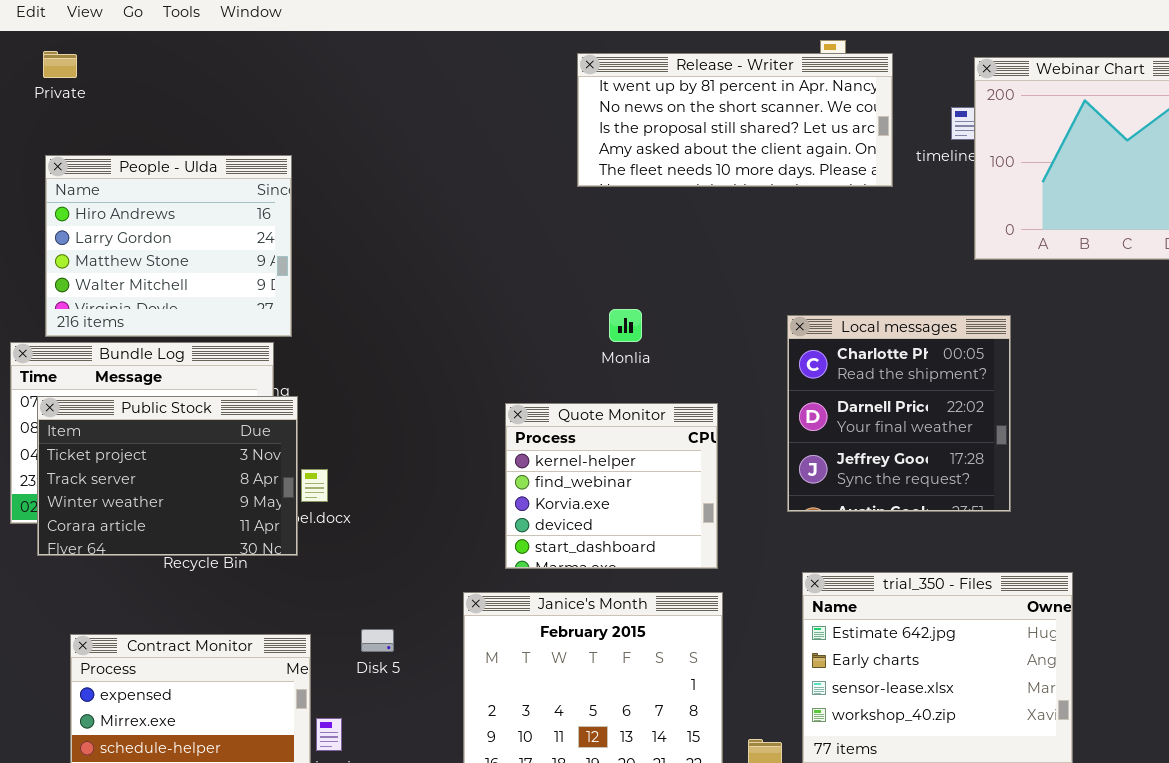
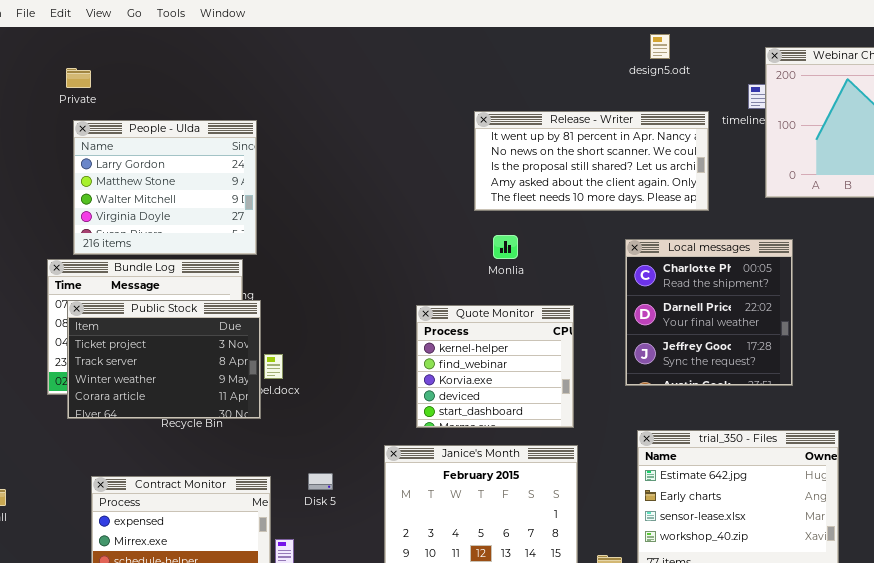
Private: [43,51,77,78] -> [66,68,91,88], moved
Release - Writer: [577,53,893,187] -> [474,111,709,211], moved
People - Ulda: [45,155,292,337] -> [73,120,257,255], scrolled down 1 row

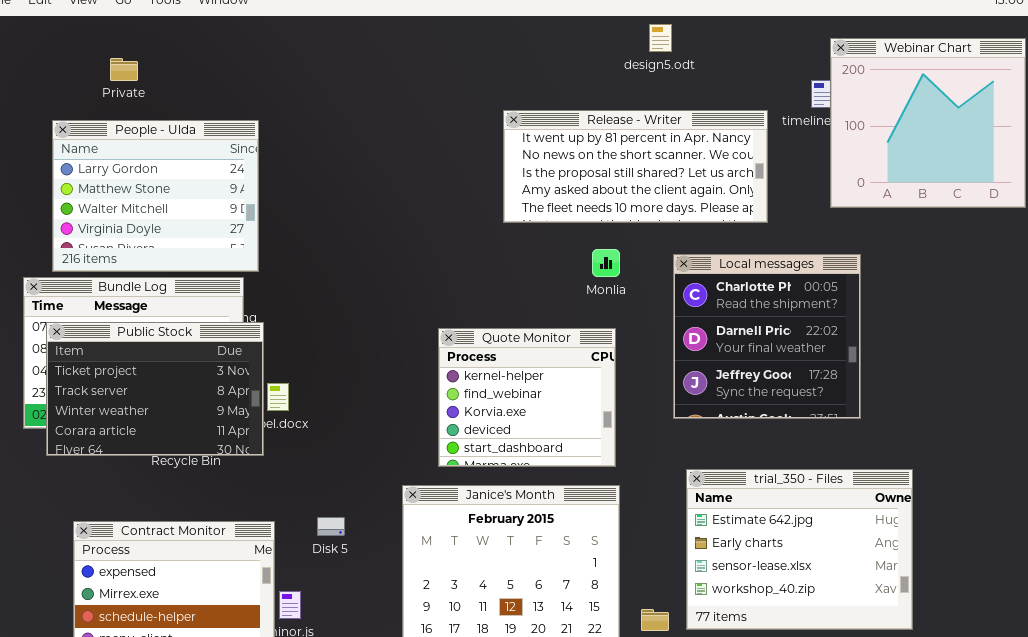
design5.odt: [650,34,670,59] -> [649,24,672,52], moved
Private: [66,68,91,88] -> [110,58,138,81], moved
Monlia: [493,235,518,259] -> [592,249,620,277], moved

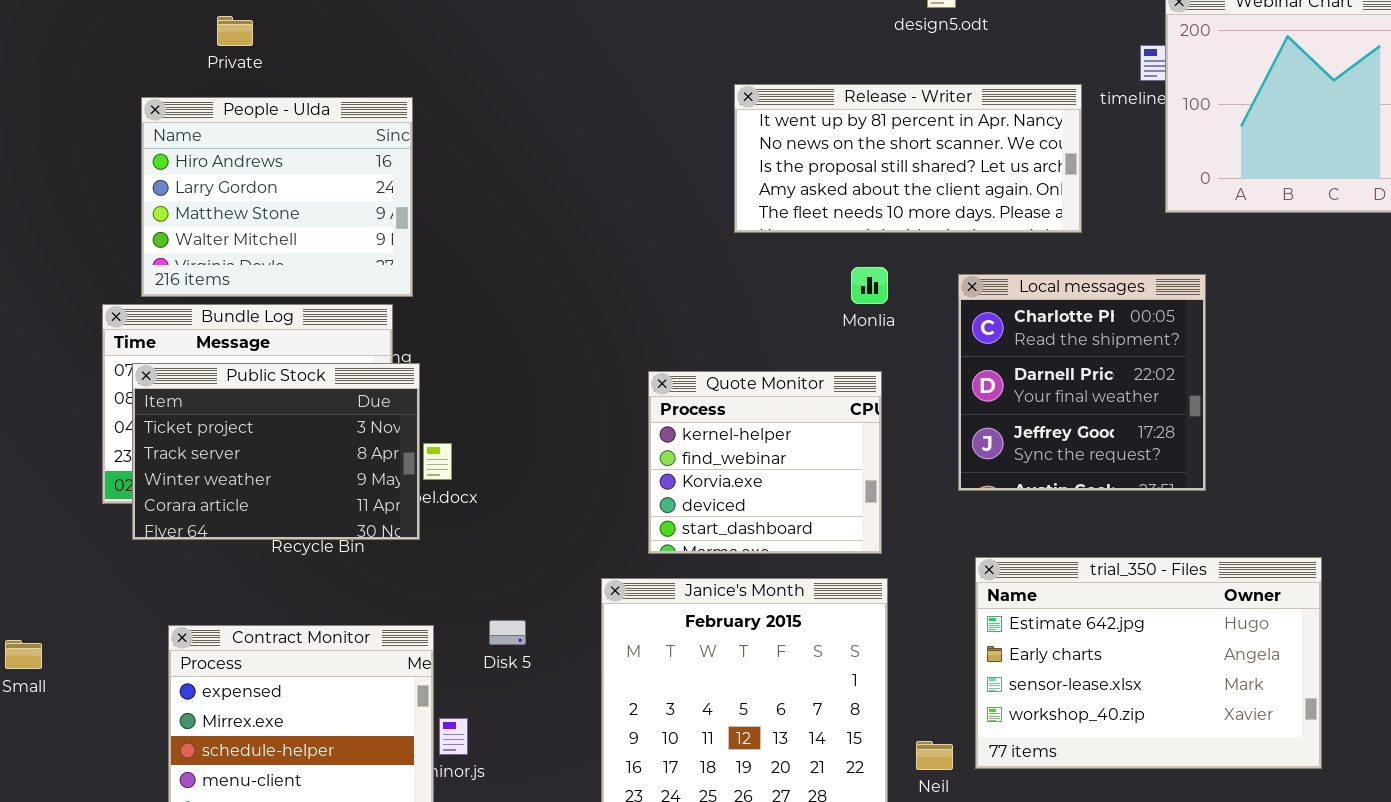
People - Ulda: [52,120,259,272] -> [141,97,413,297], scrolled up 1 row
trial_350 - Files: [686,469,913,630] -> [975,557,1322,769], resized

